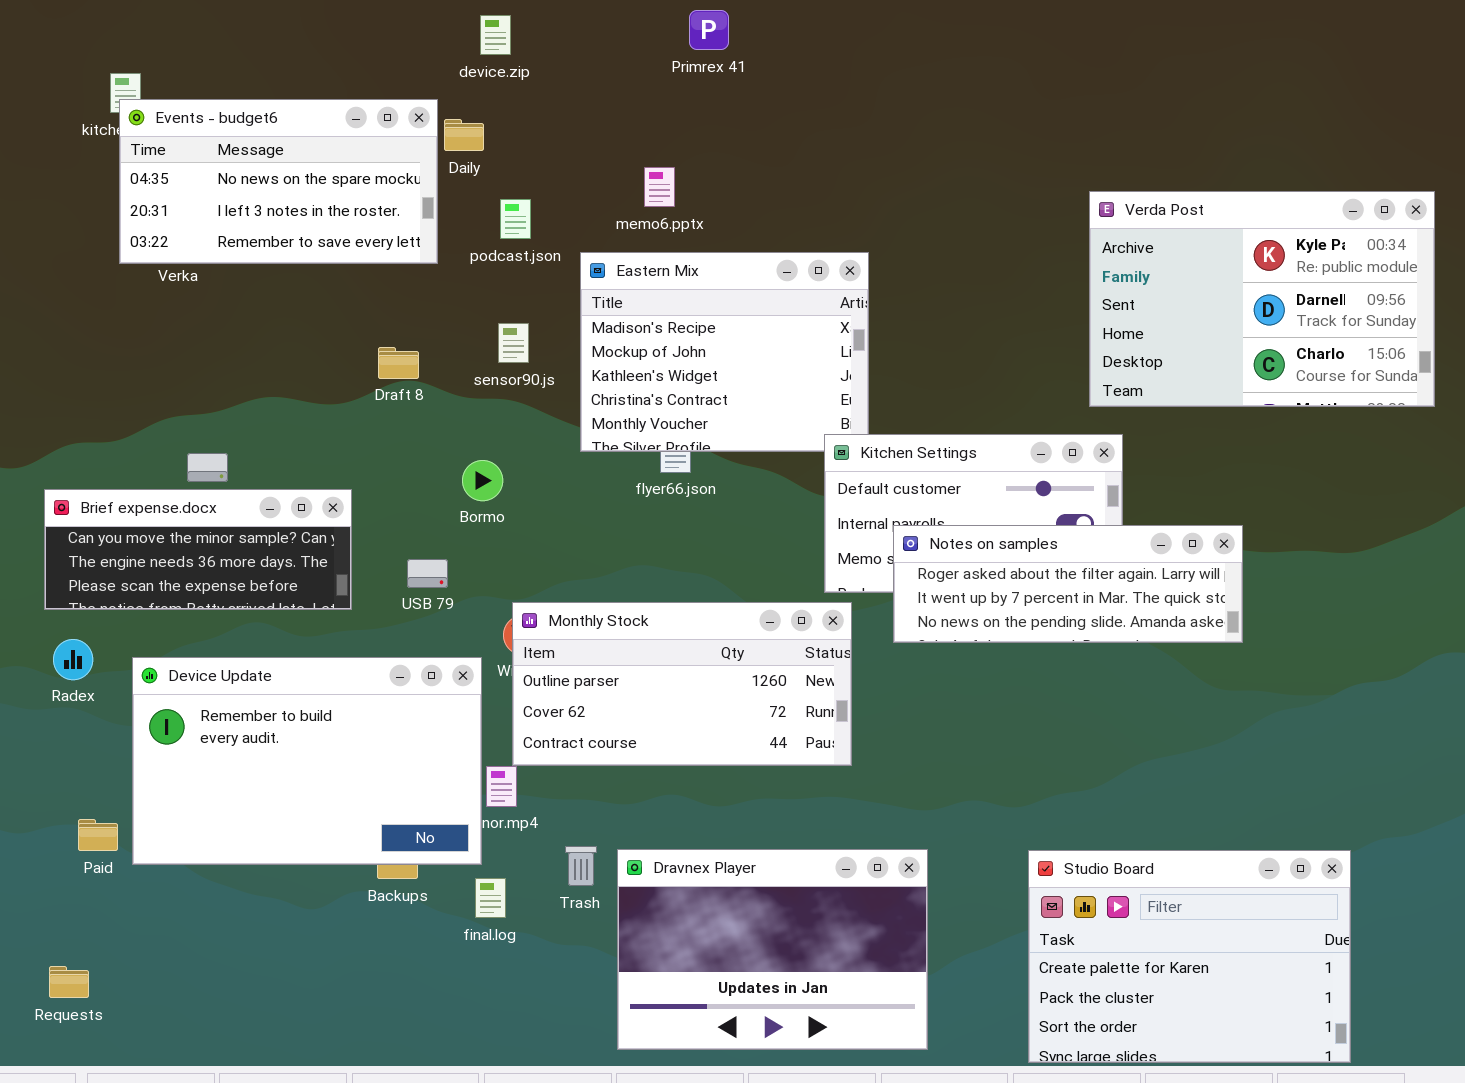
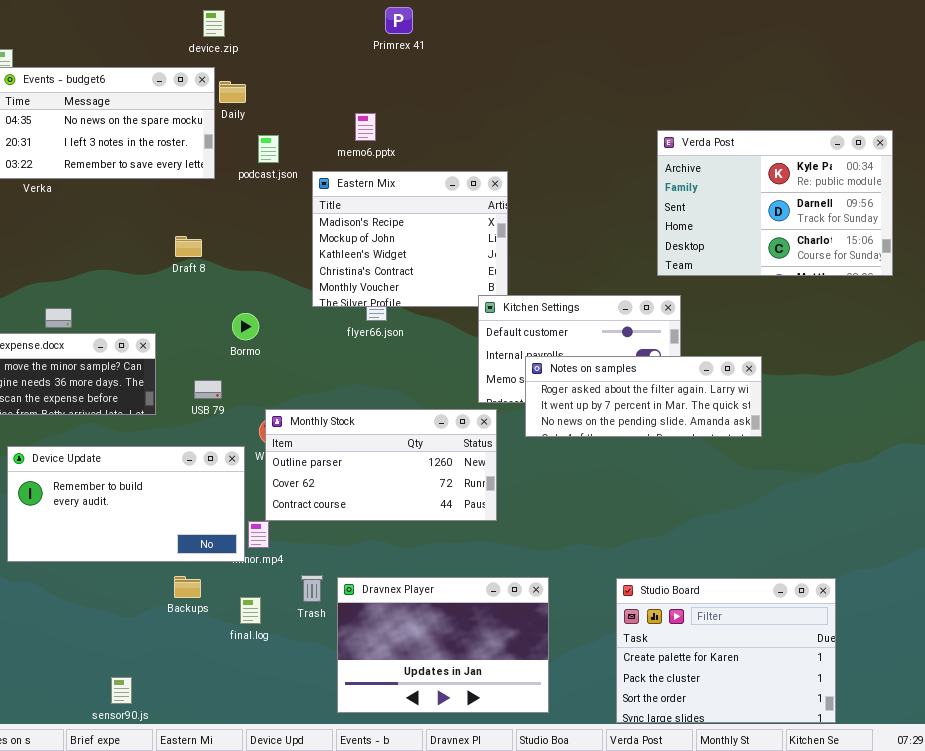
device.zip: [480,15,511,55] -> [203,10,225,37], moved
sensor90.js: [498,323,529,363] -> [111,677,132,704], moved
Device Update: [132,657,482,865] -> [7,446,245,562], resized

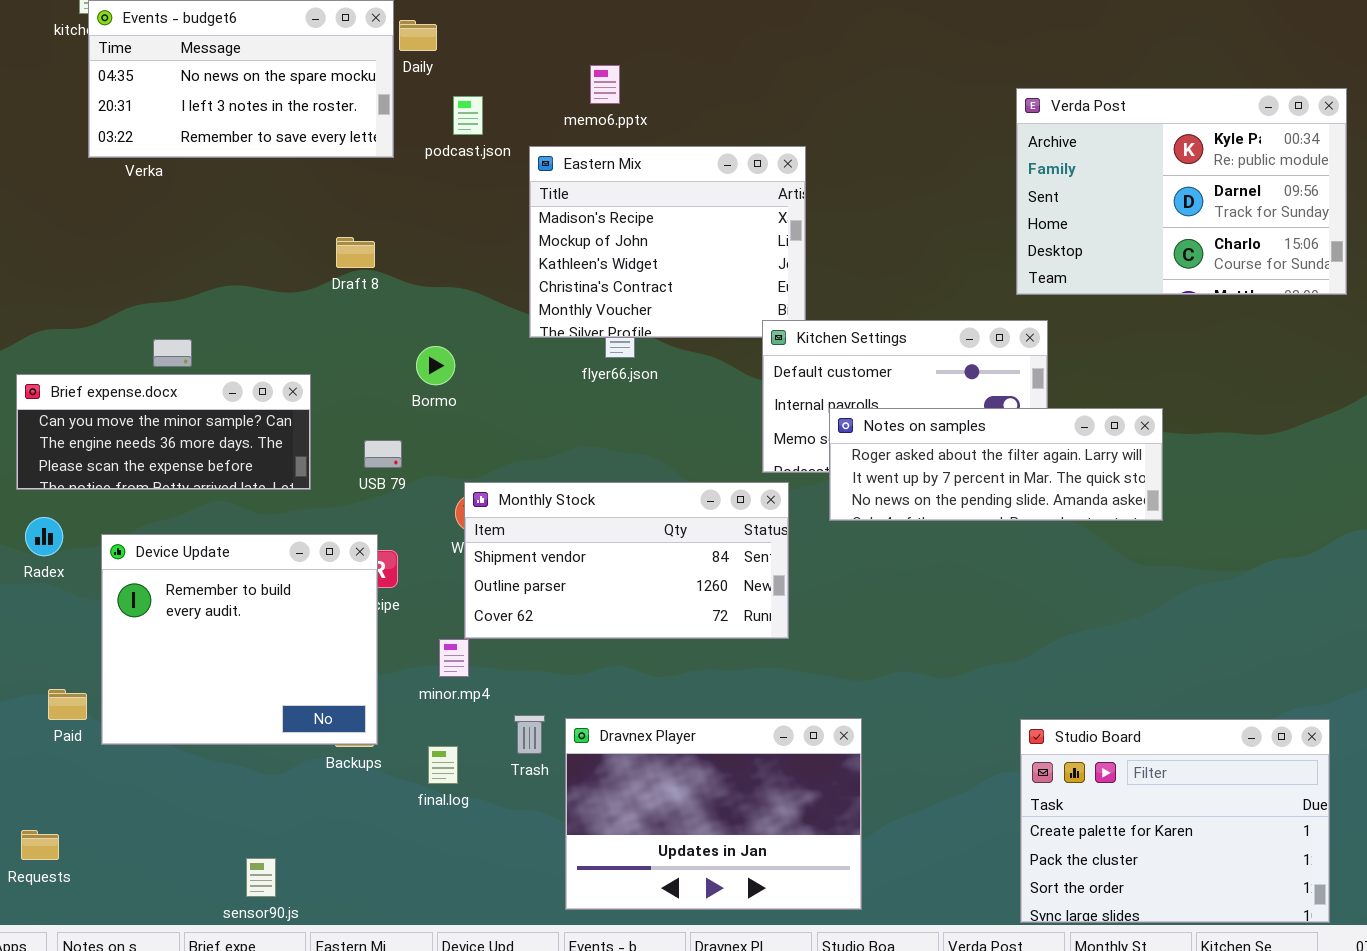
Monthly Stock: [265,409,497,521] -> [464,482,789,639], scrolled up 1 row
Device Update: [7,446,245,562] -> [101,534,378,745], resized
Studio Board: [616,578,836,723] -> [1020,719,1330,923], moved

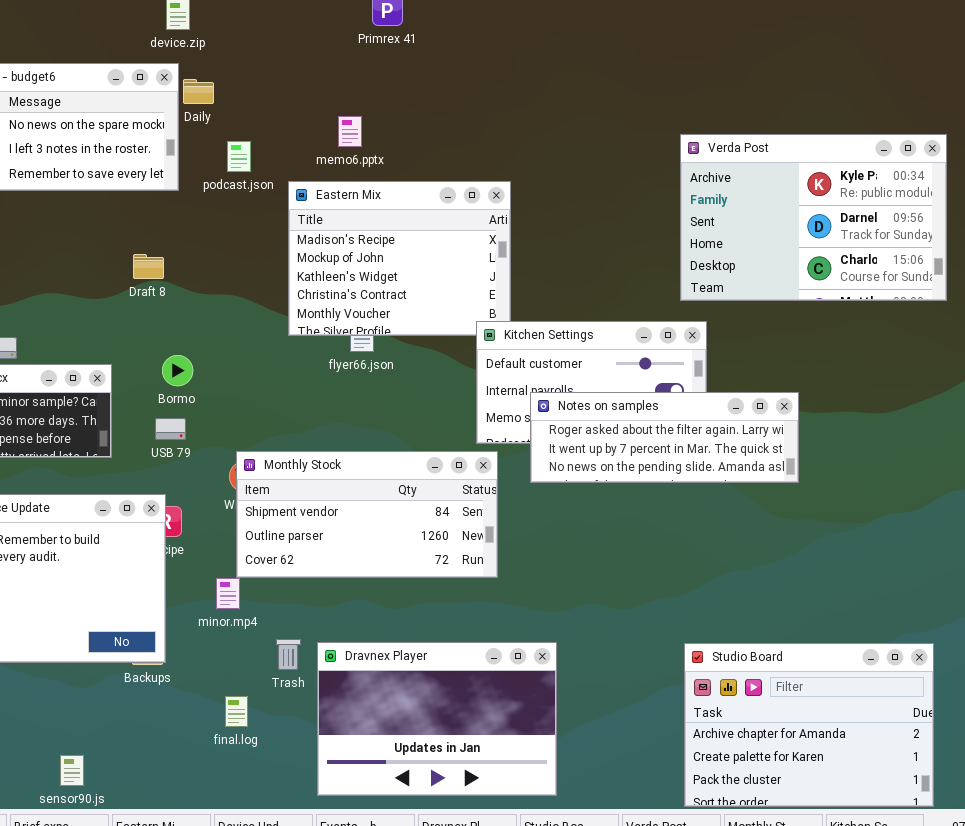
Bormo: [416,346,455,385] -> [162,355,193,386], moved
Studio Board: [1020,719,1330,923] -> [684,643,934,807], scrolled up 1 row
final.log: [428,746,458,784] -> [225,696,248,727], moved

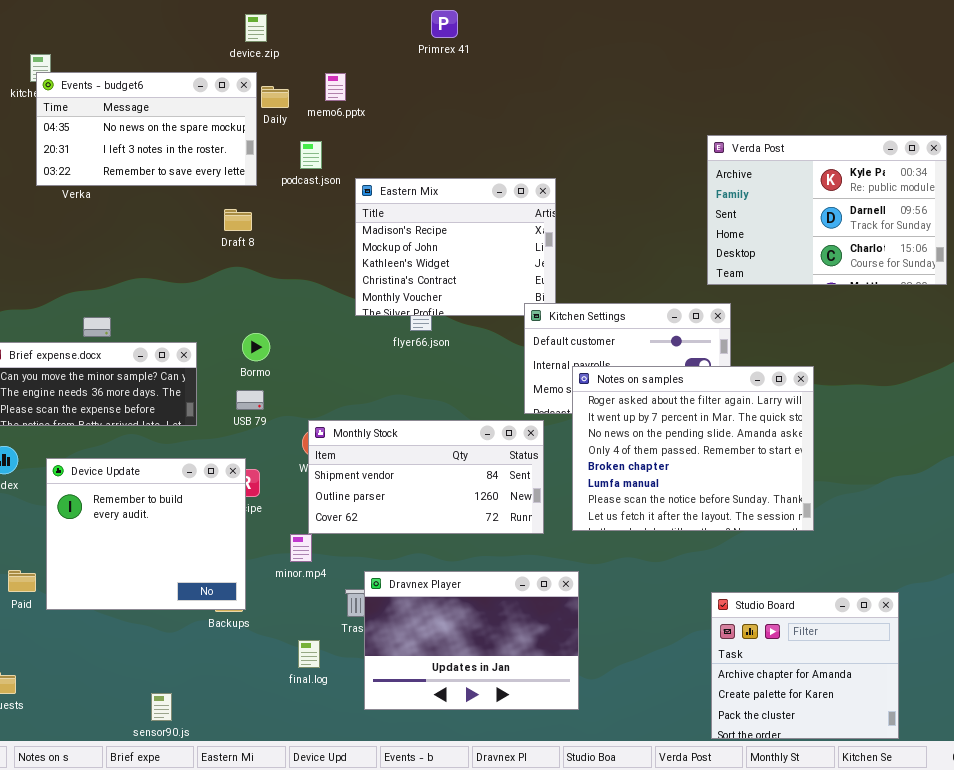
memo6.pptx: [338,116,362,147] -> [325,73,346,101], moved
Draft 8: [133,254,164,279] -> [224,209,252,231], moved
Notes on samples: [530,392,799,483] -> [572,366,814,531], resized
Dravnex Player: [317,642,557,796] -> [364,571,579,710], moved
Studio Board: [684,643,934,807] -> [711,592,899,739], resized

